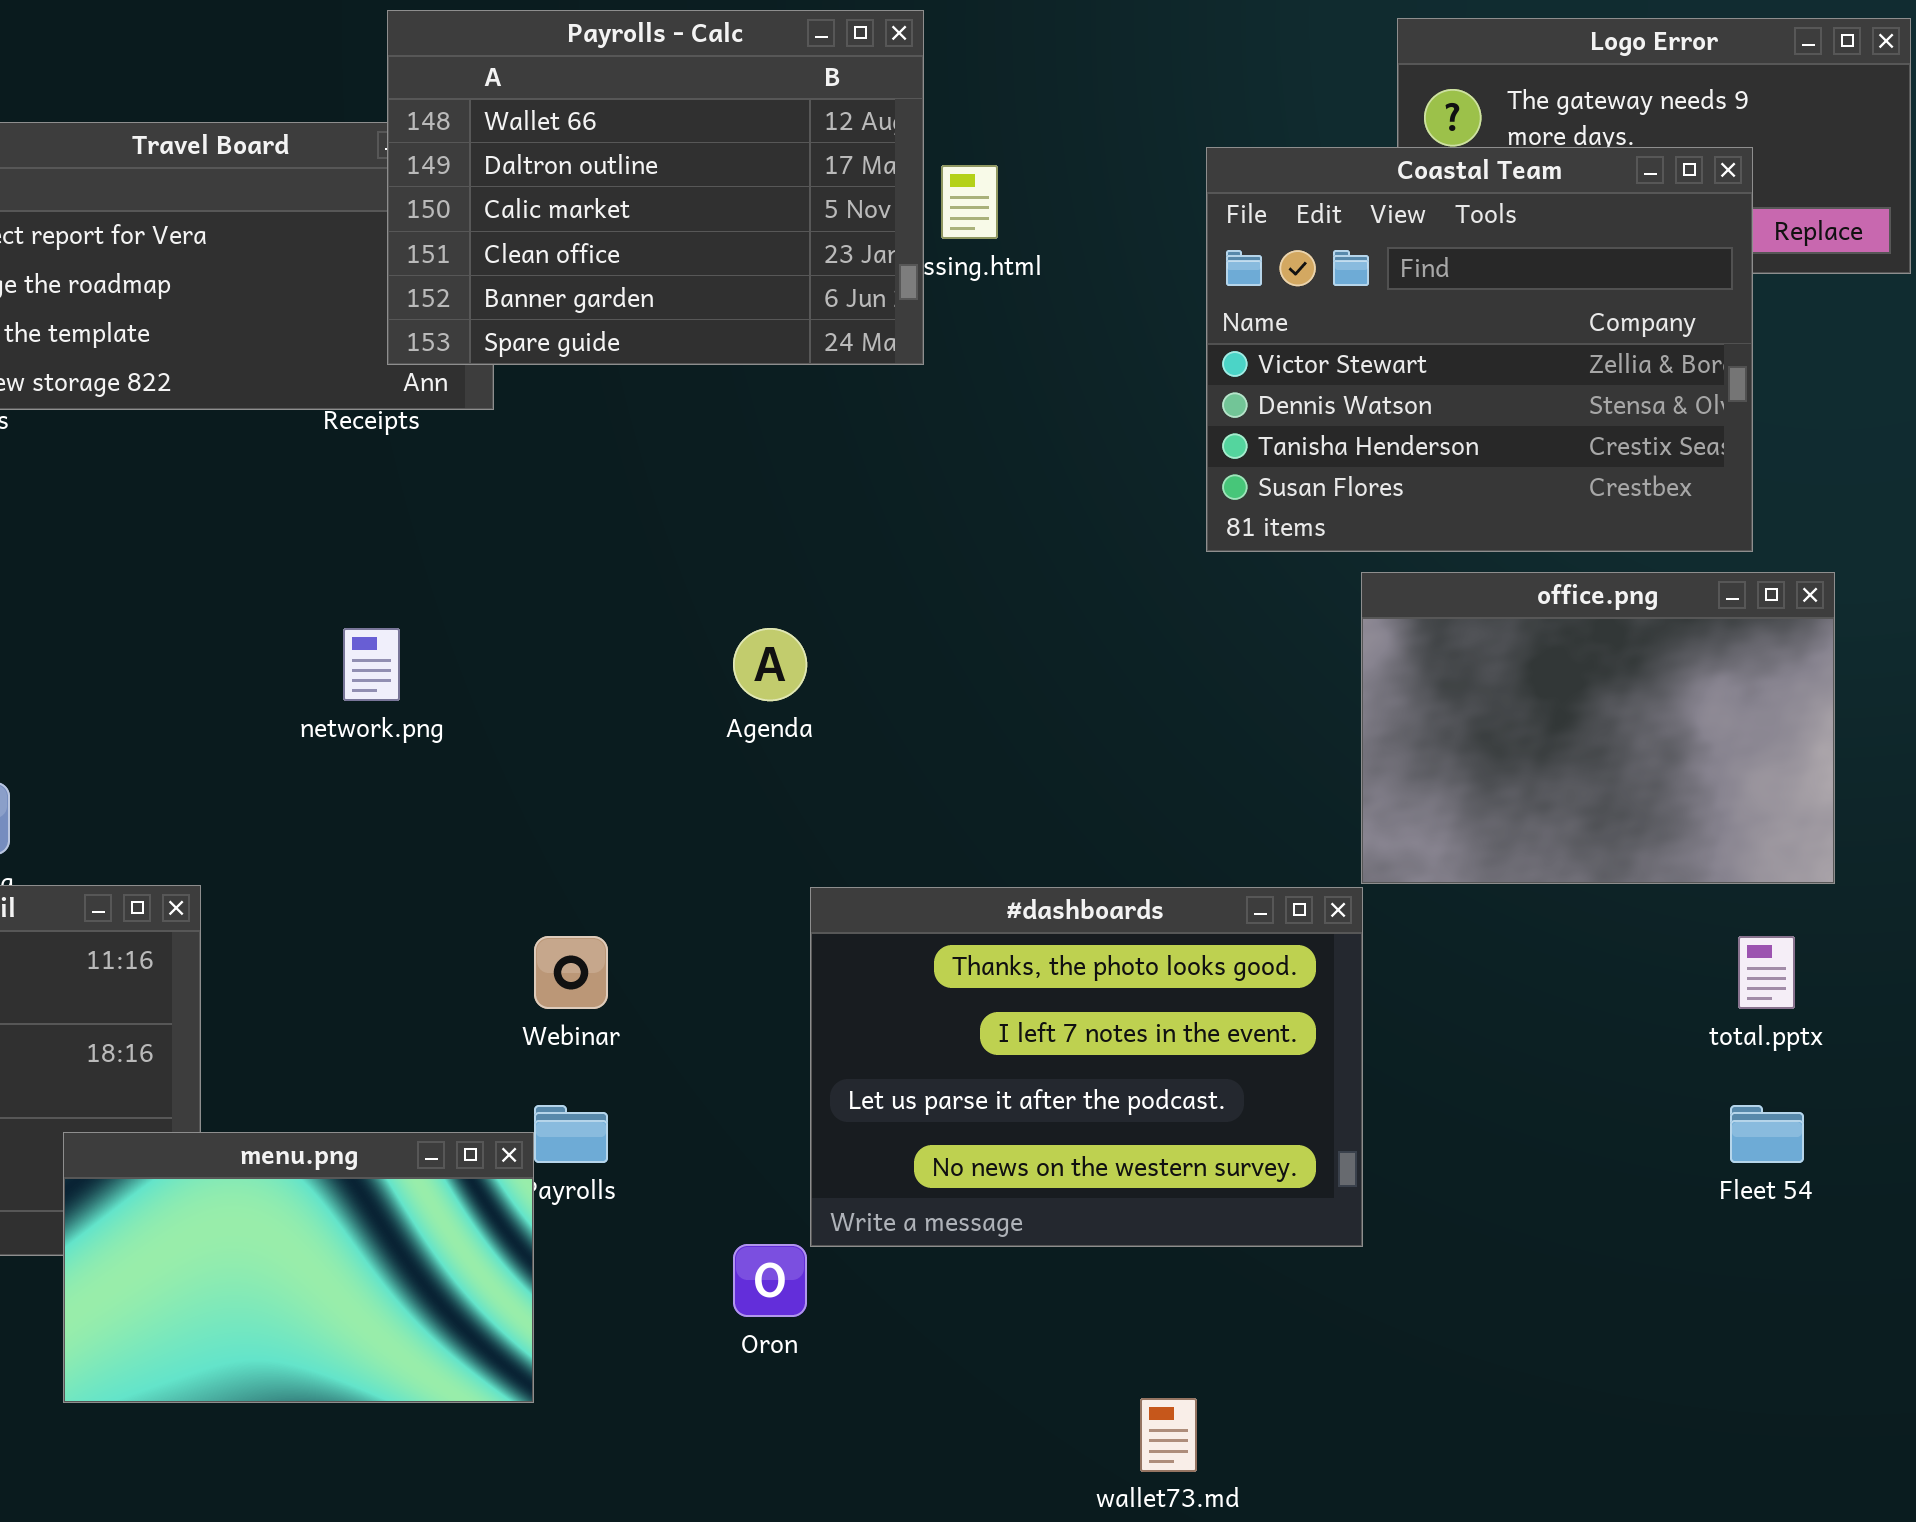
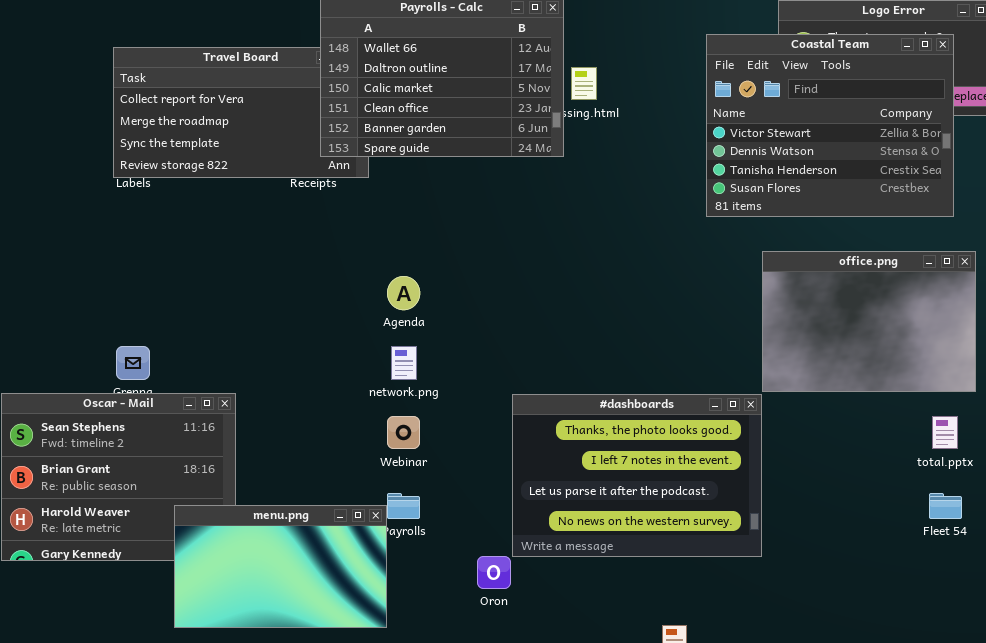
Coastal Team: [1206,147,1753,552] -> [706,34,954,217], moved
network.png: [343,628,400,701] -> [391,346,417,380], moved
Agenda: [733,628,807,701] -> [387,276,420,310], moved

